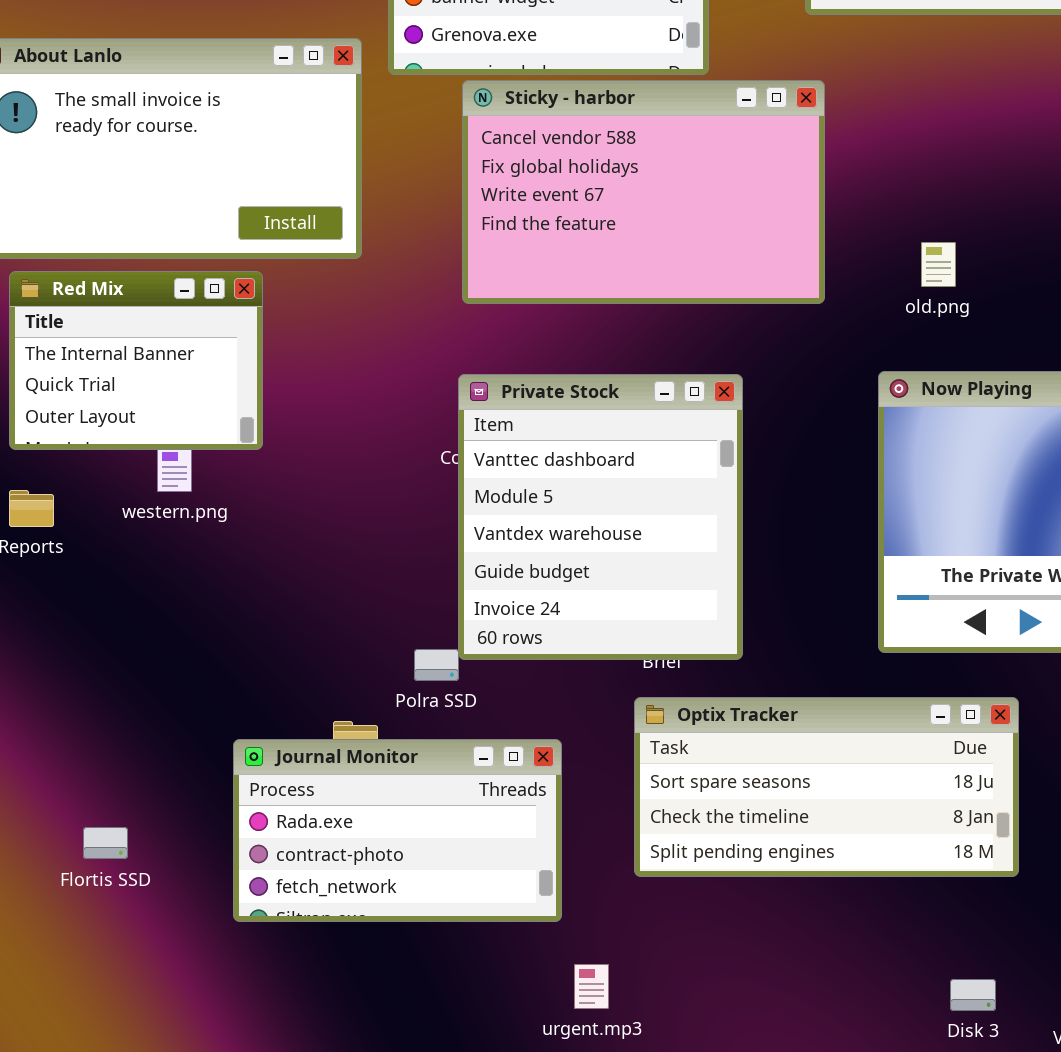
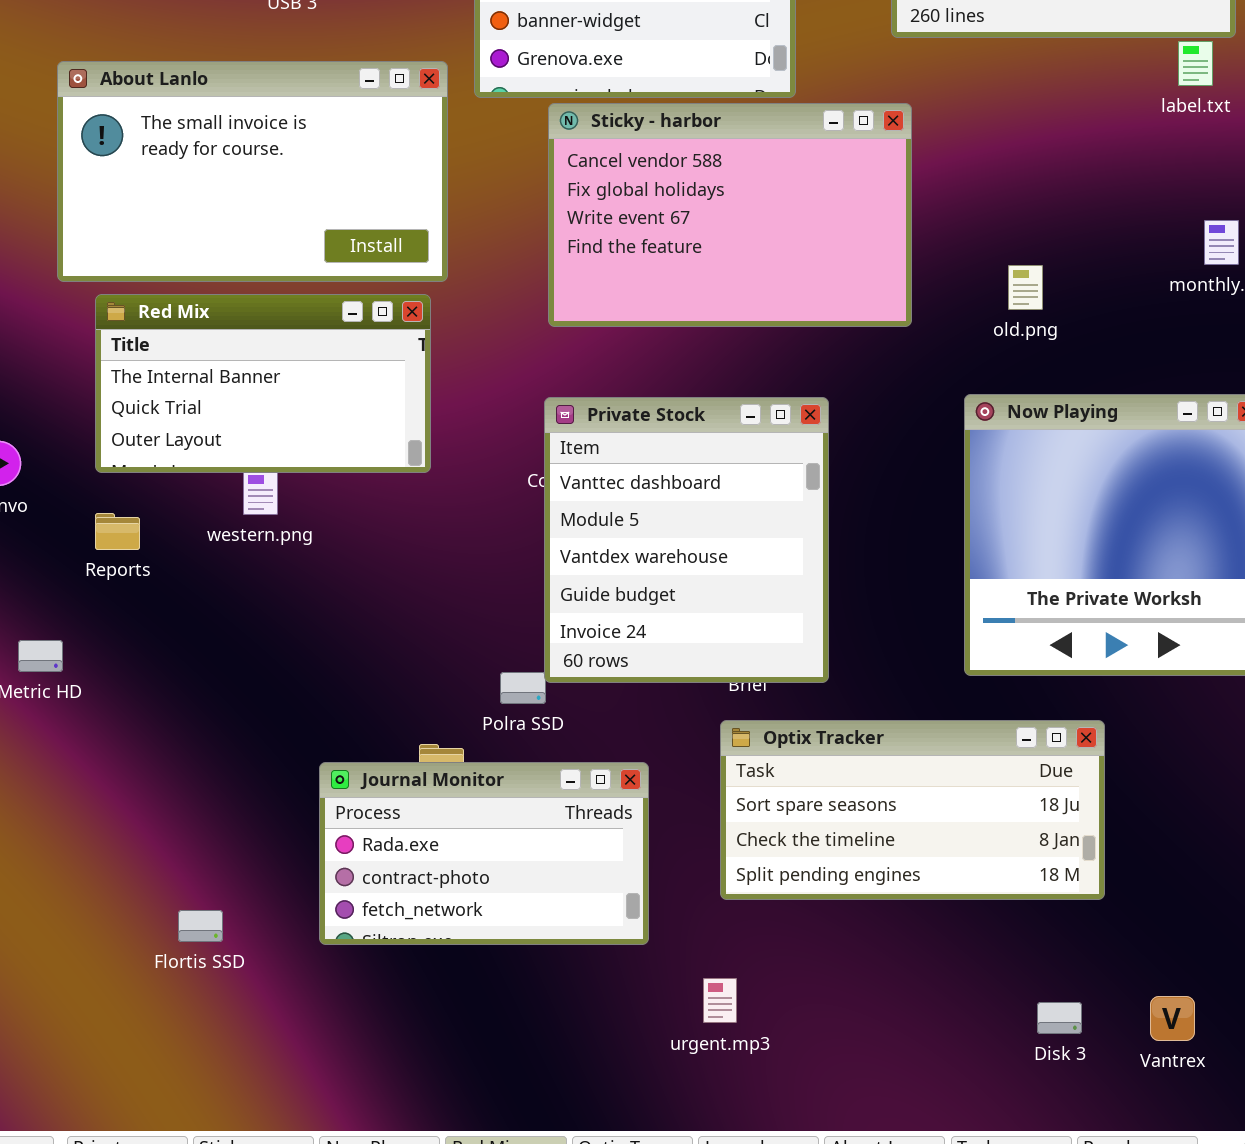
Red Mix: [9,271,263,450] -> [95,294,431,473], resized
Flortis SSD: [83,827,128,859] -> [178,910,223,942], moved
urgent.mp3: [574,964,609,1009] -> [703,978,737,1023], moved

